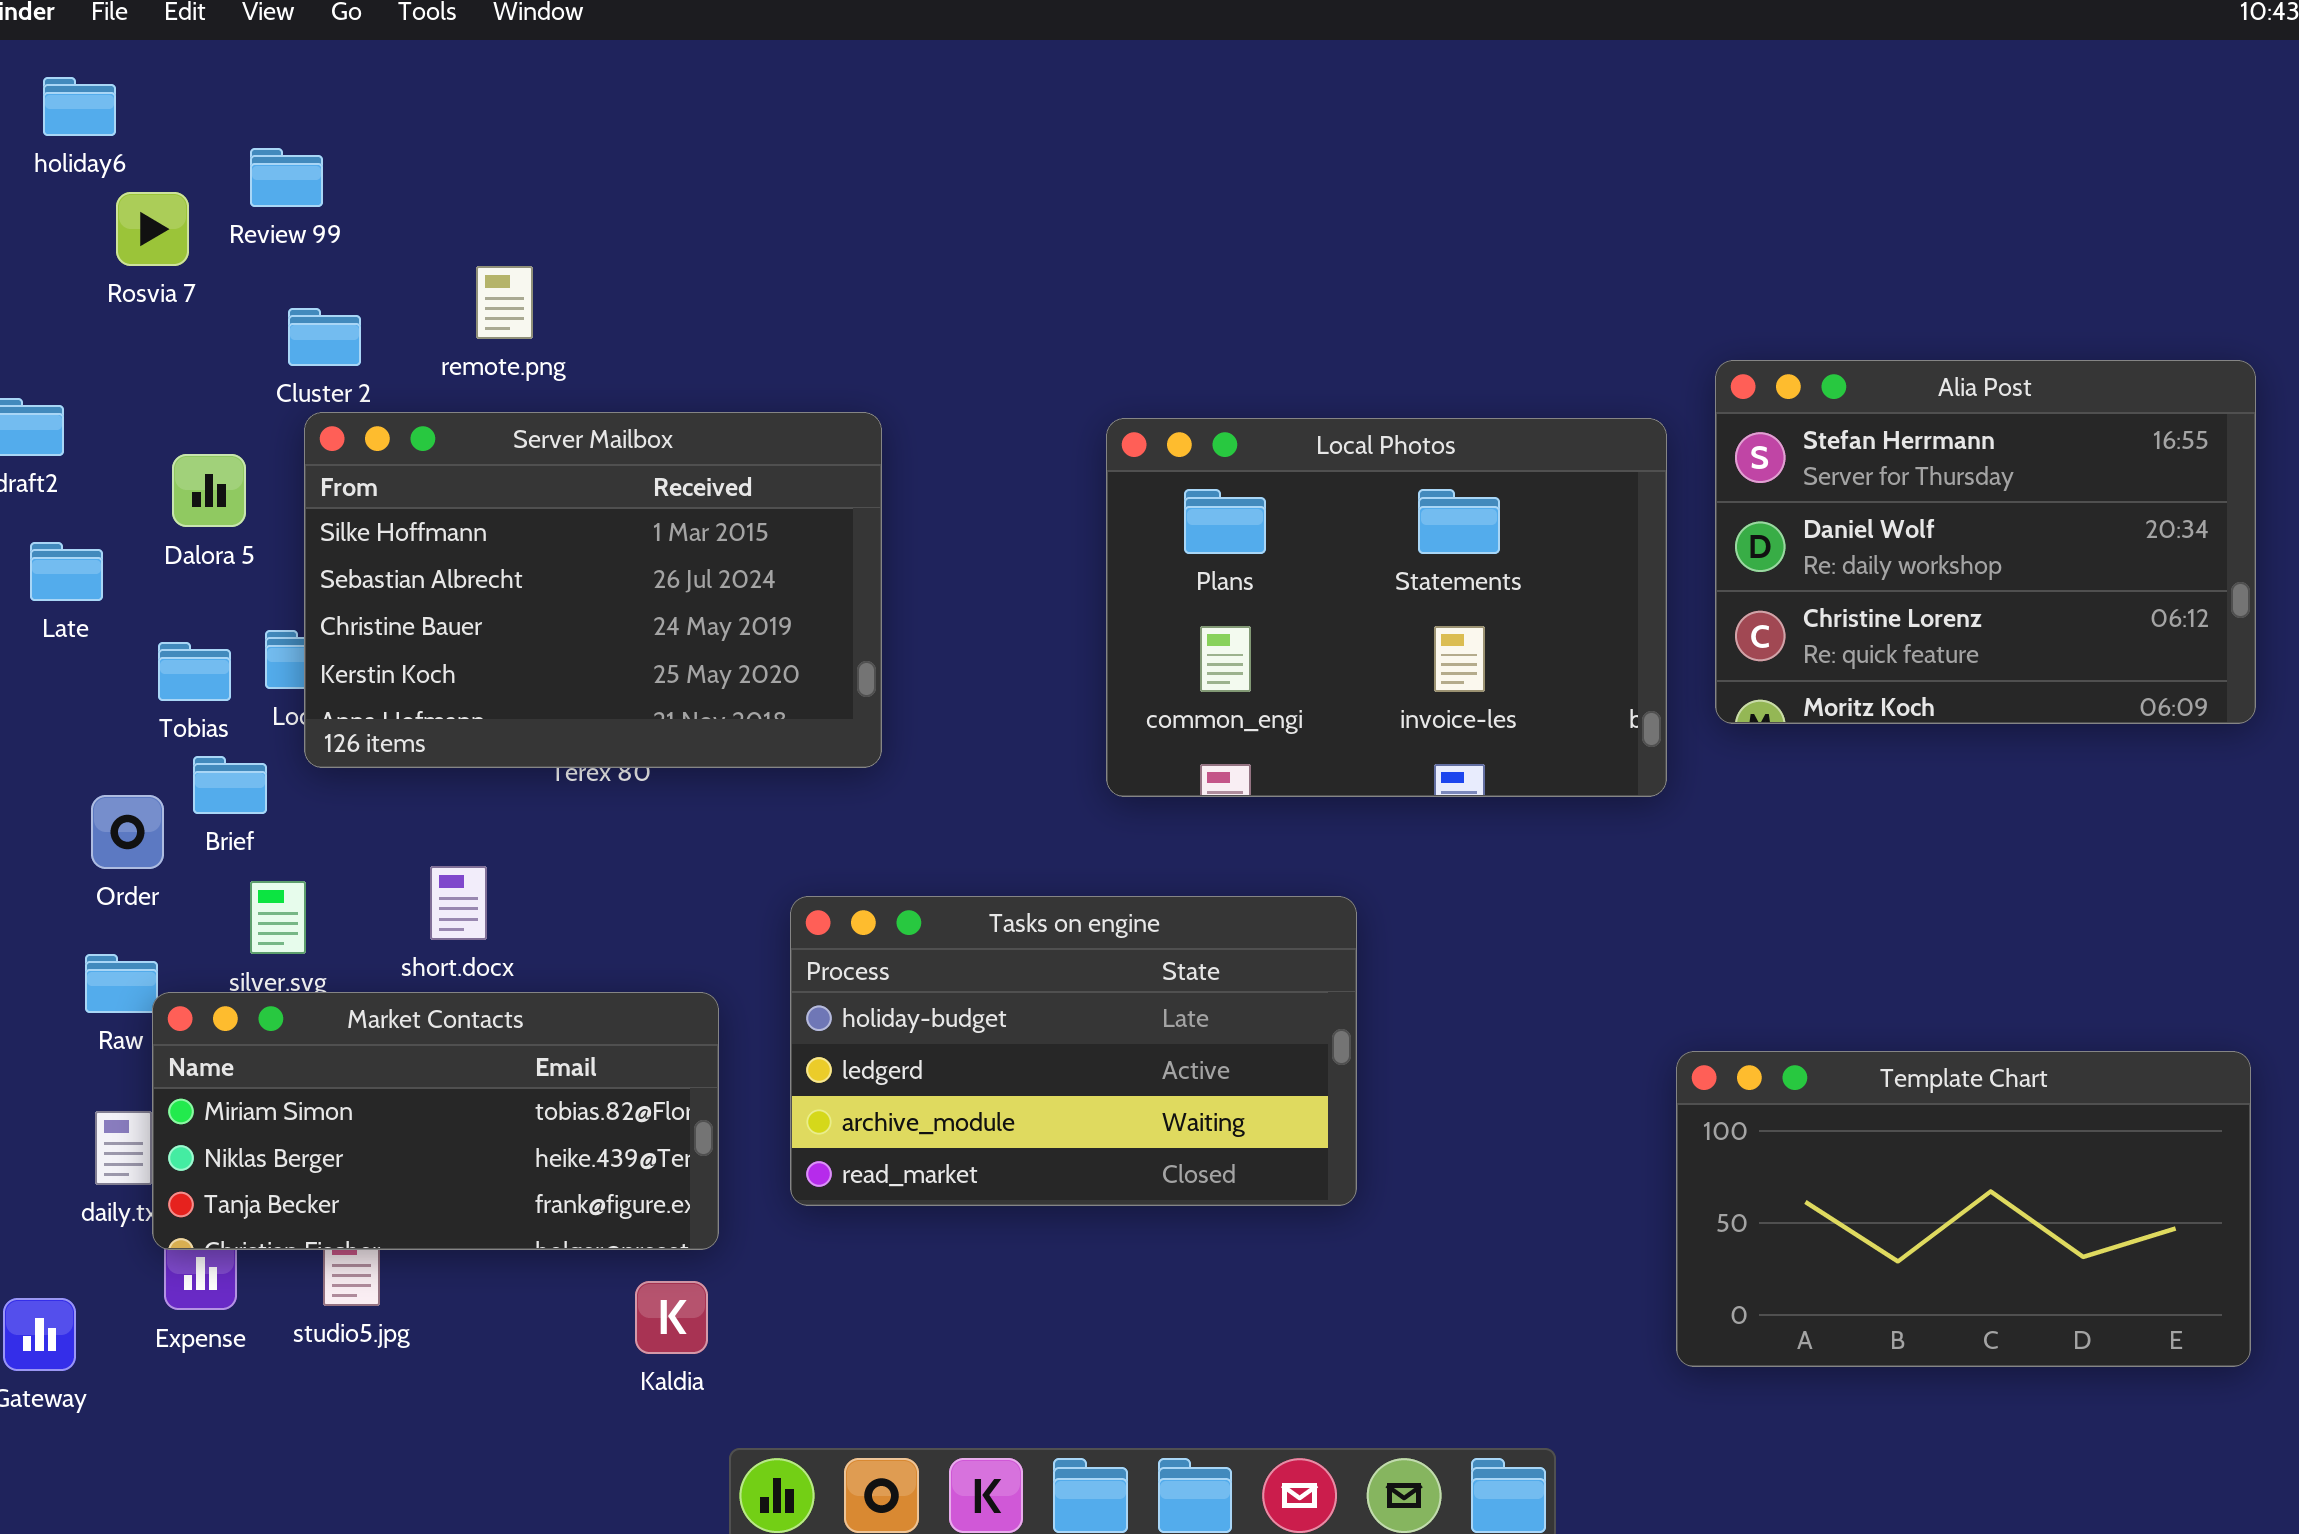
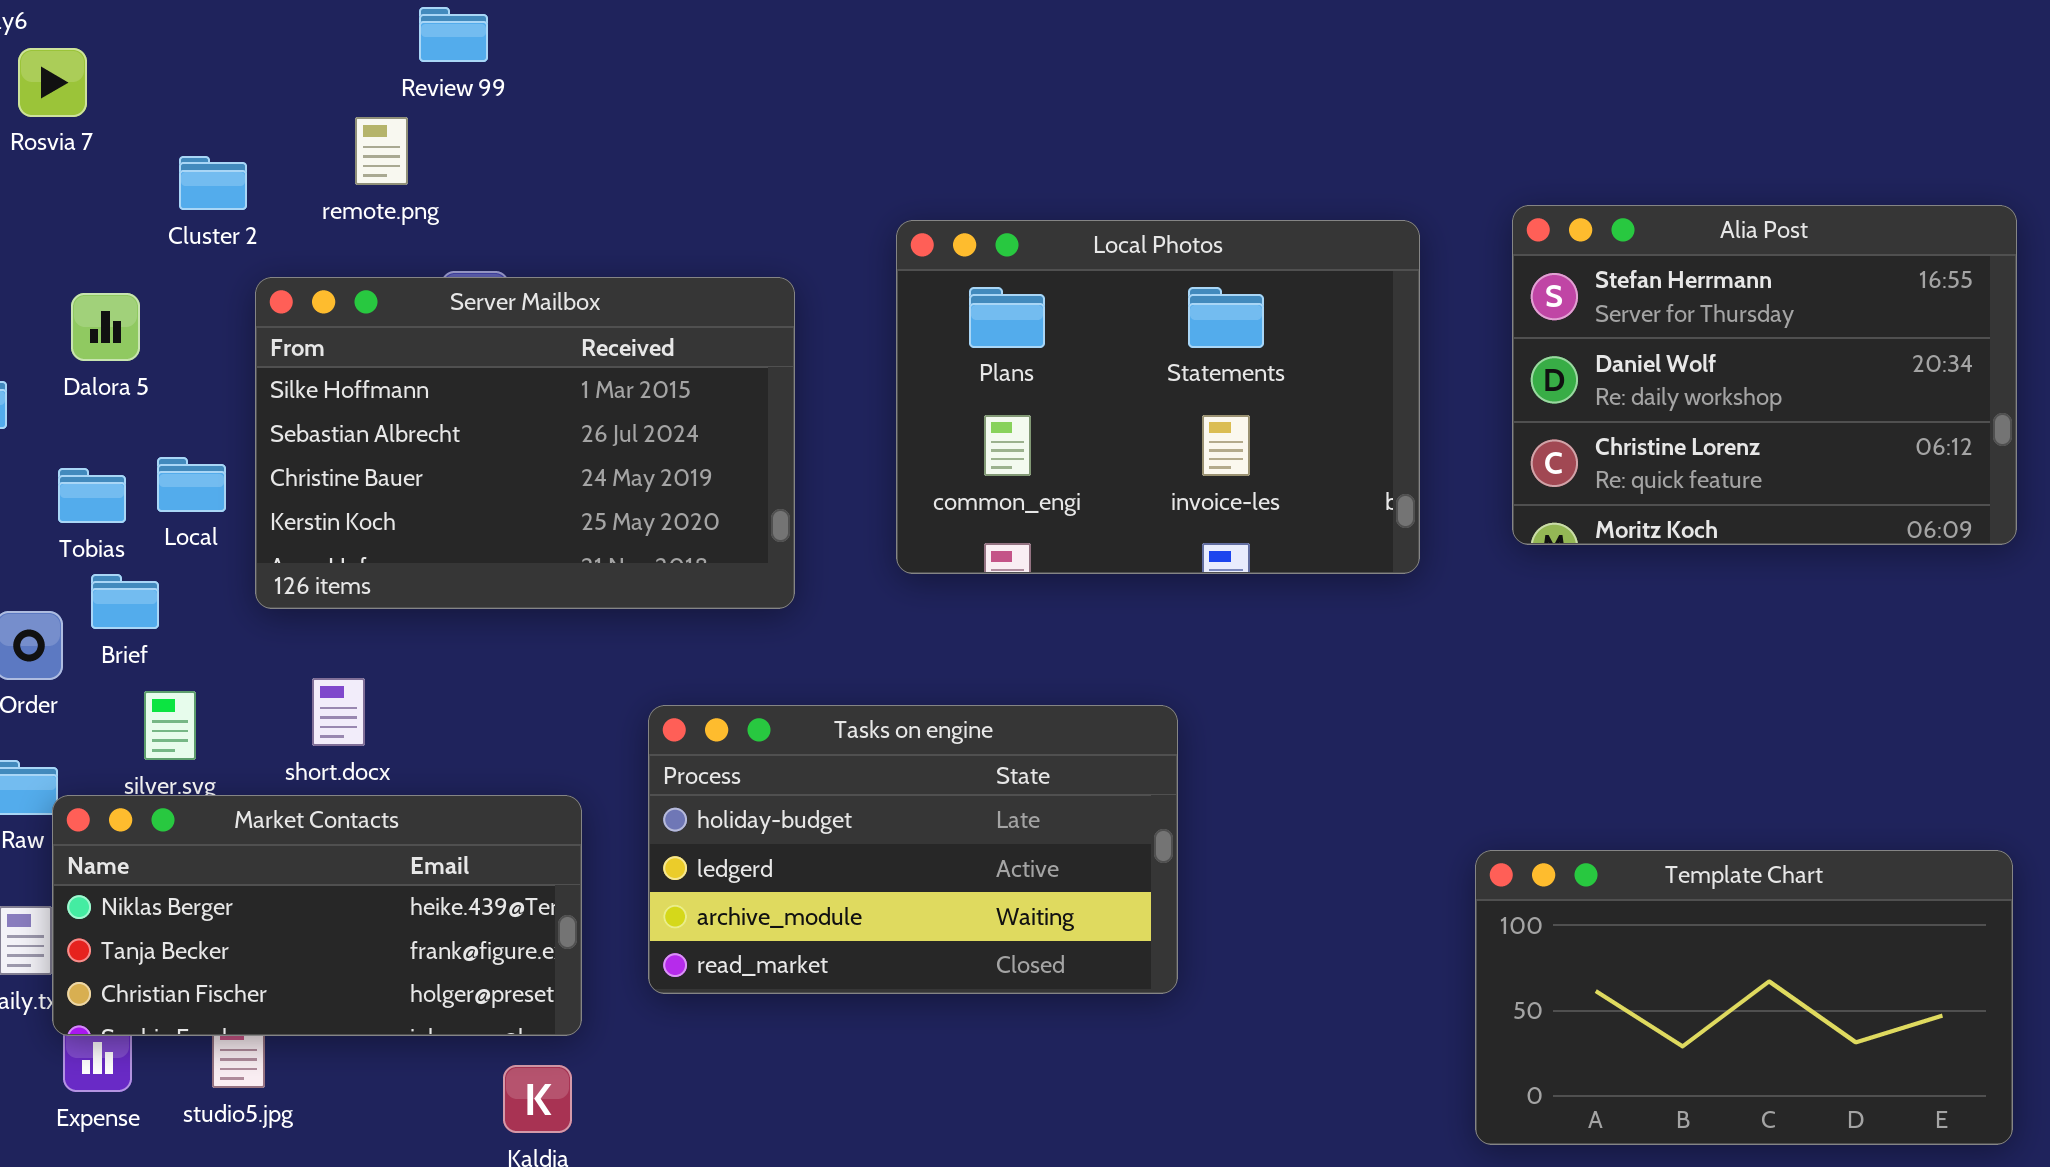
Review 99: [250,148,323,207] -> [419,7,488,62], moved
Server Mailbox: [304,412,882,768] -> [255,277,795,609], moved
Local Photos: [1106,418,1667,797] -> [896,220,1420,574], moved
Market Contacts: [152,992,719,1250] -> [52,795,582,1036], scrolled down 1 row

